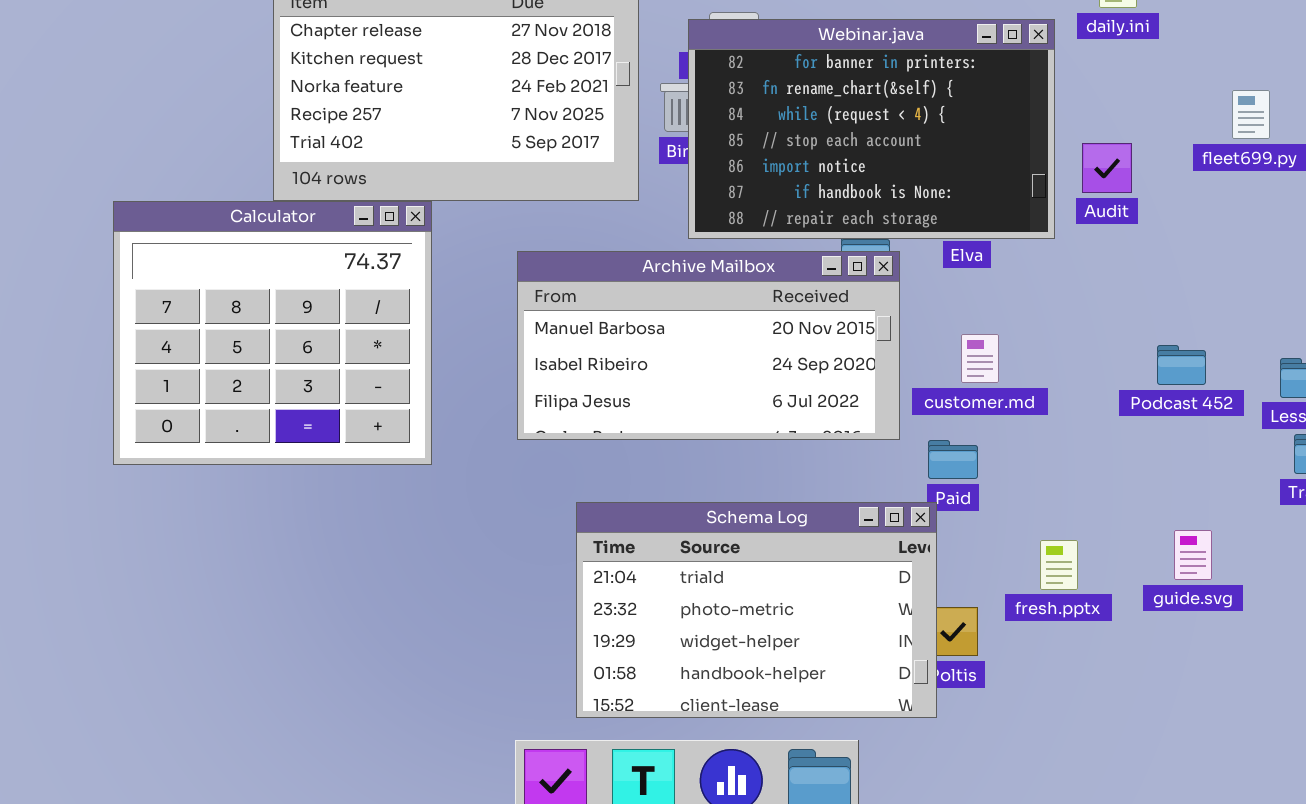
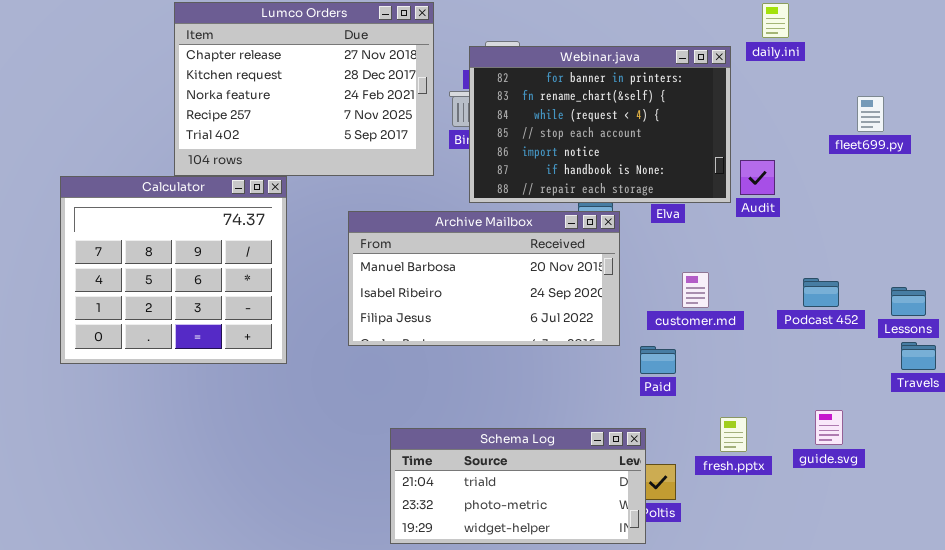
Audit: [1082,143,1132,193] -> [740,160,775,195], moved
customer.md: [961,334,999,383] -> [682,272,709,308], moved
Schema Log: [576,502,937,718] -> [390,428,646,544], resized

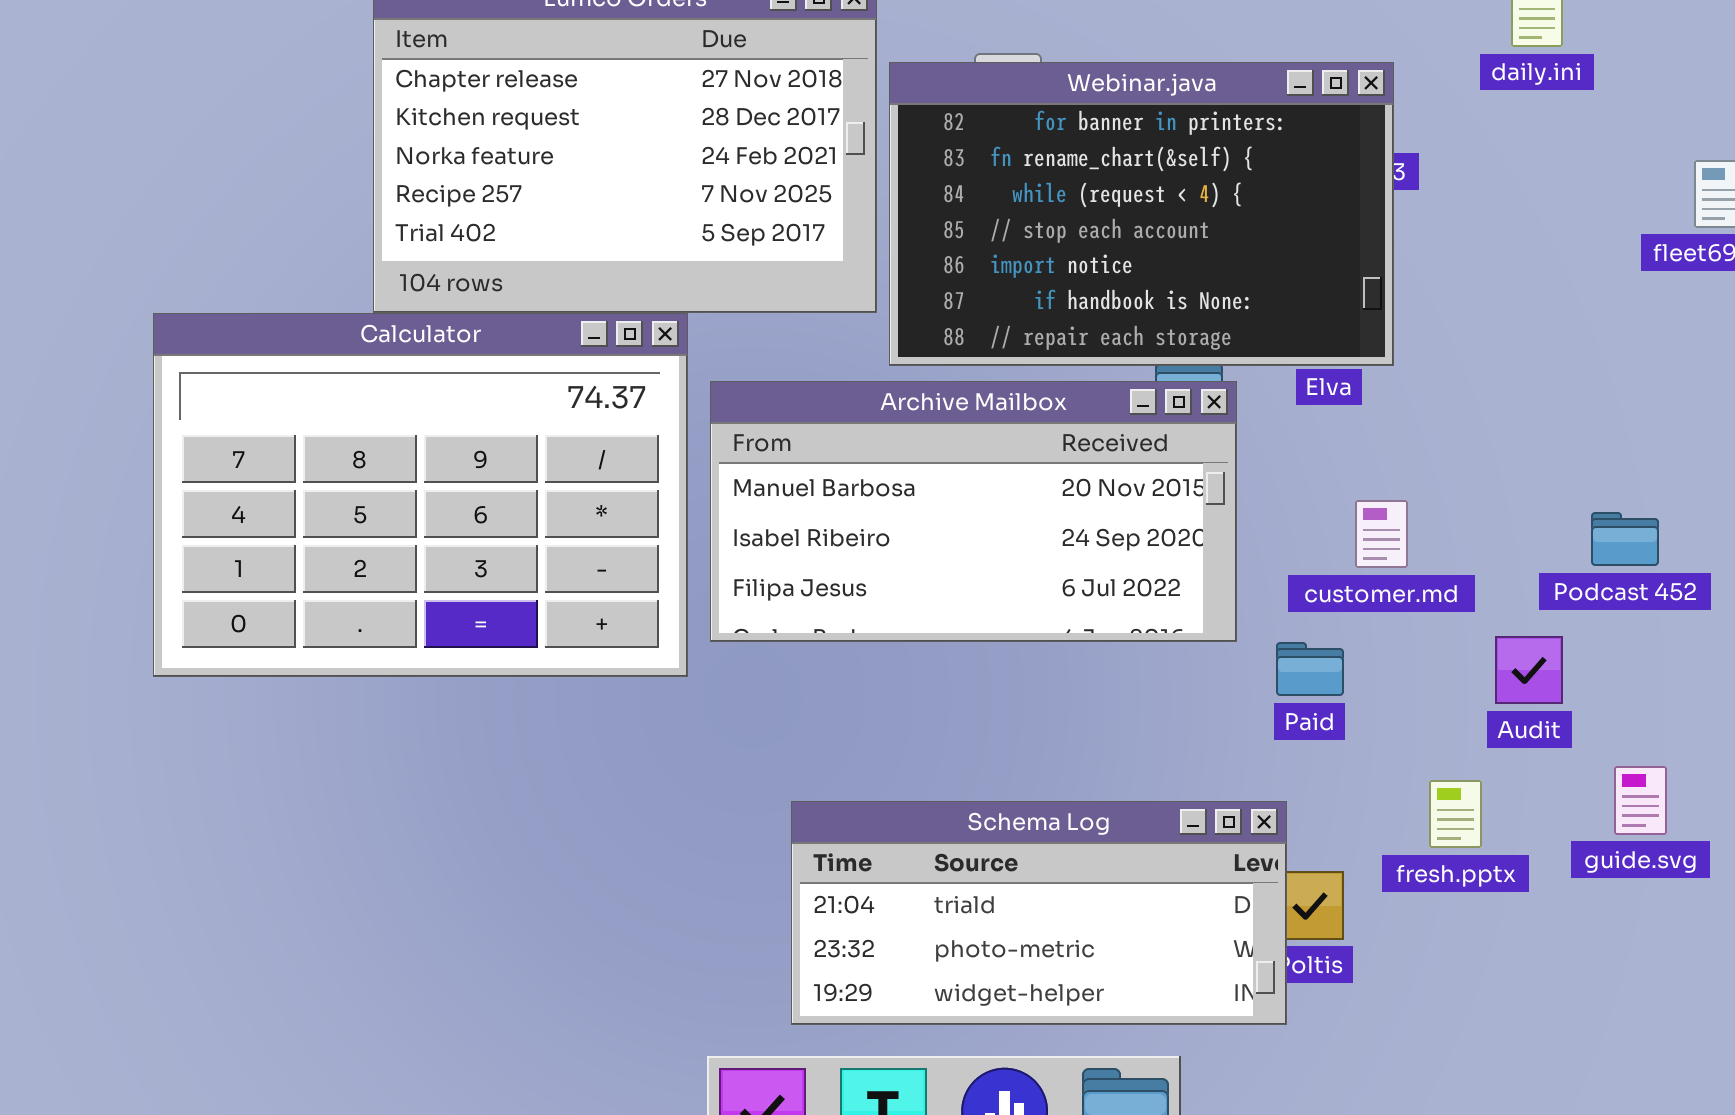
Webinar.java: [469,46,731,203] -> [889,62,1394,366], moved
Audit: [740,160,775,195] -> [1495,636,1563,704], moved
Calculator: [60,176,287,364] -> [153,313,688,677], resized

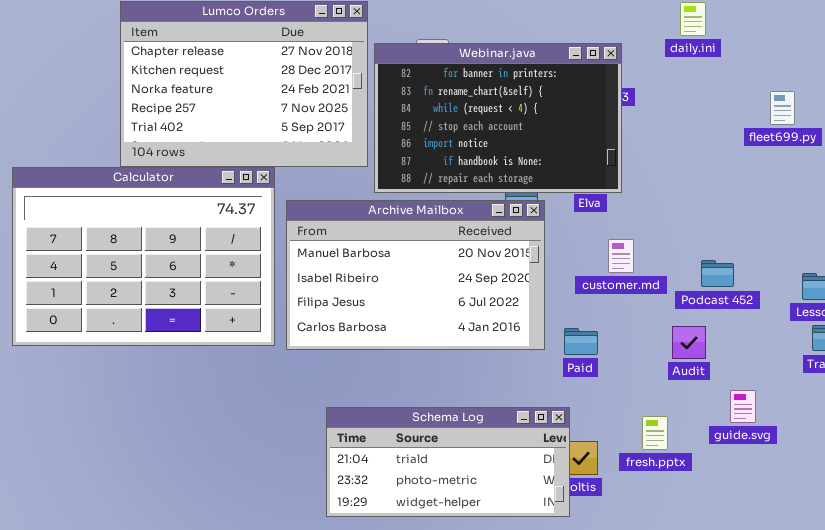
Archive Mailbox: [710,381,1237,642] -> [286,200,545,350], resized
customer.md: [1355,500,1408,568] -> [608,239,634,273], moved
Podcast 452: [1591,512,1659,566] -> [701,260,734,287], moved
fresh.pptx: [1429,780,1482,848] -> [642,416,668,450], moved

